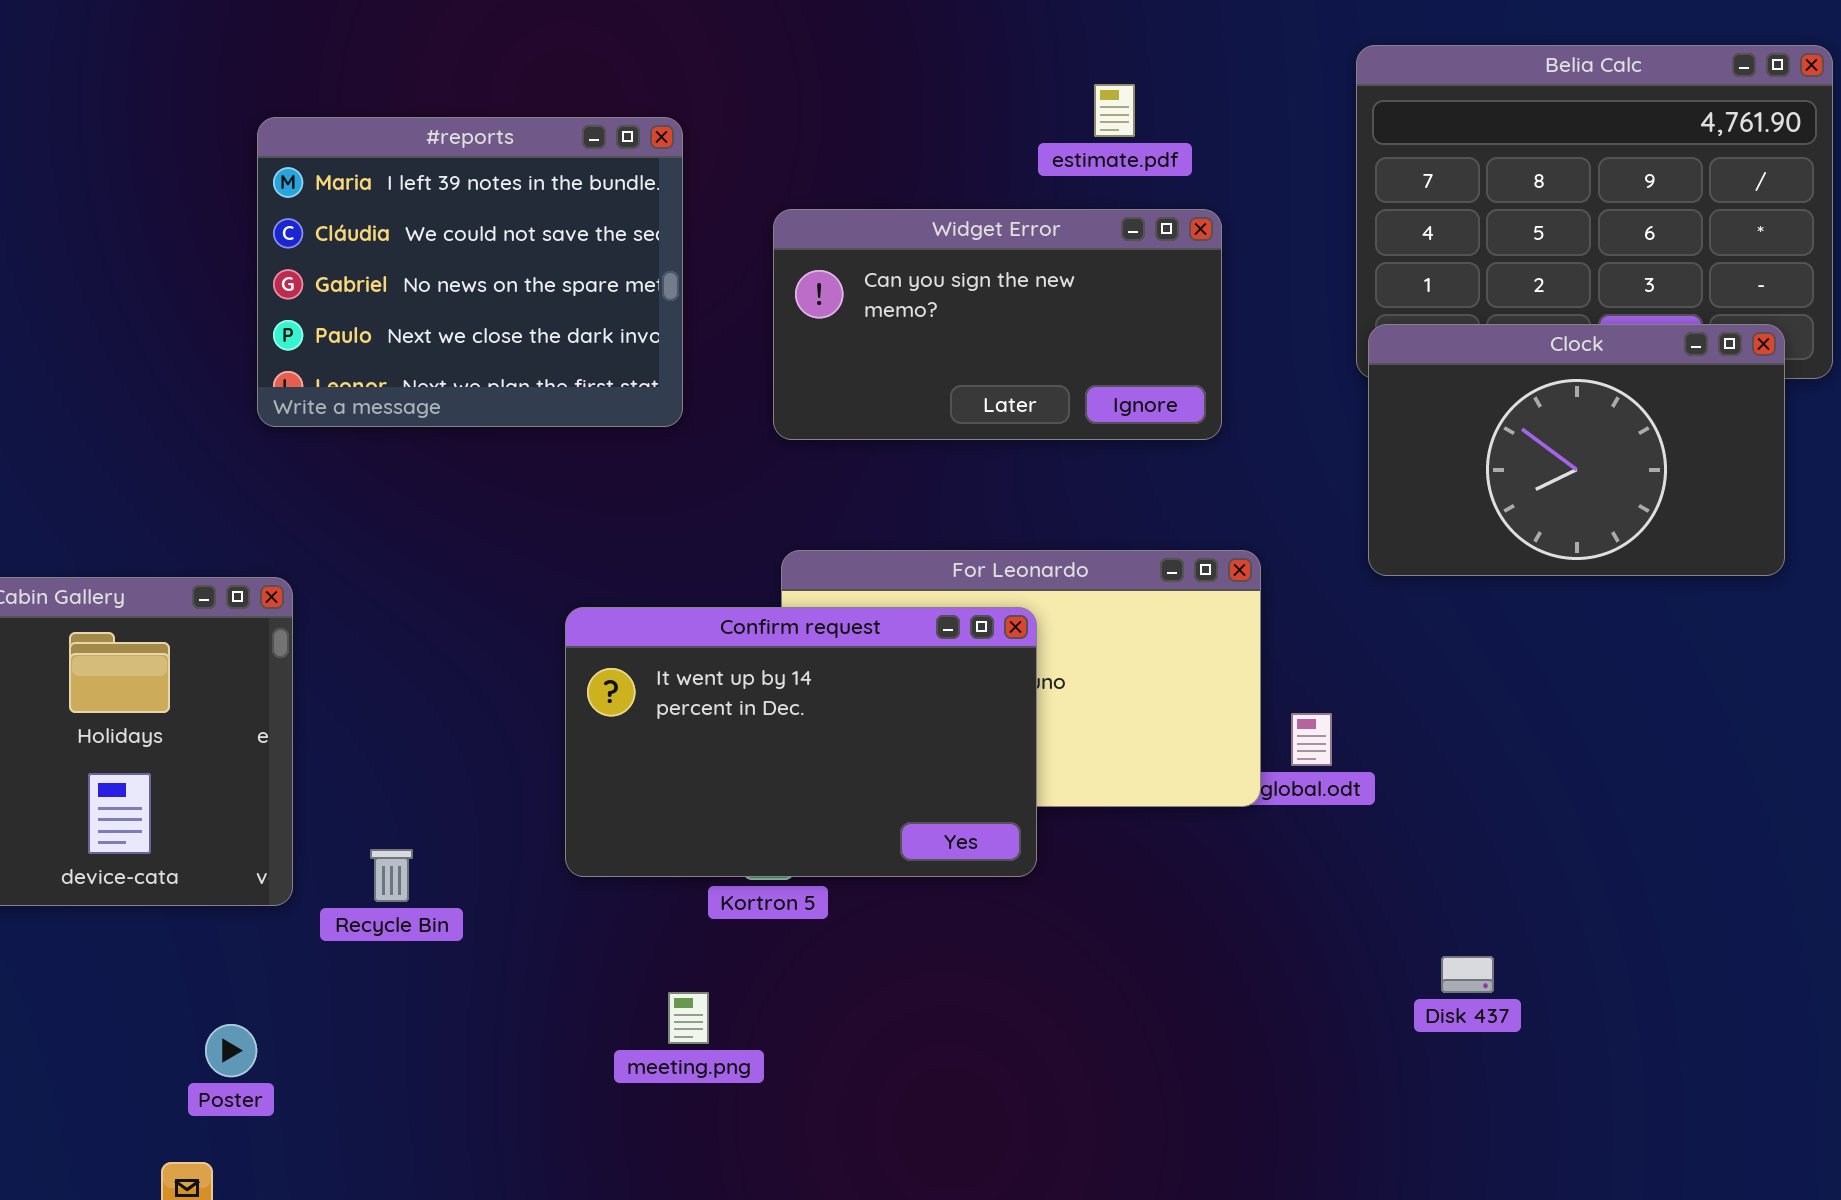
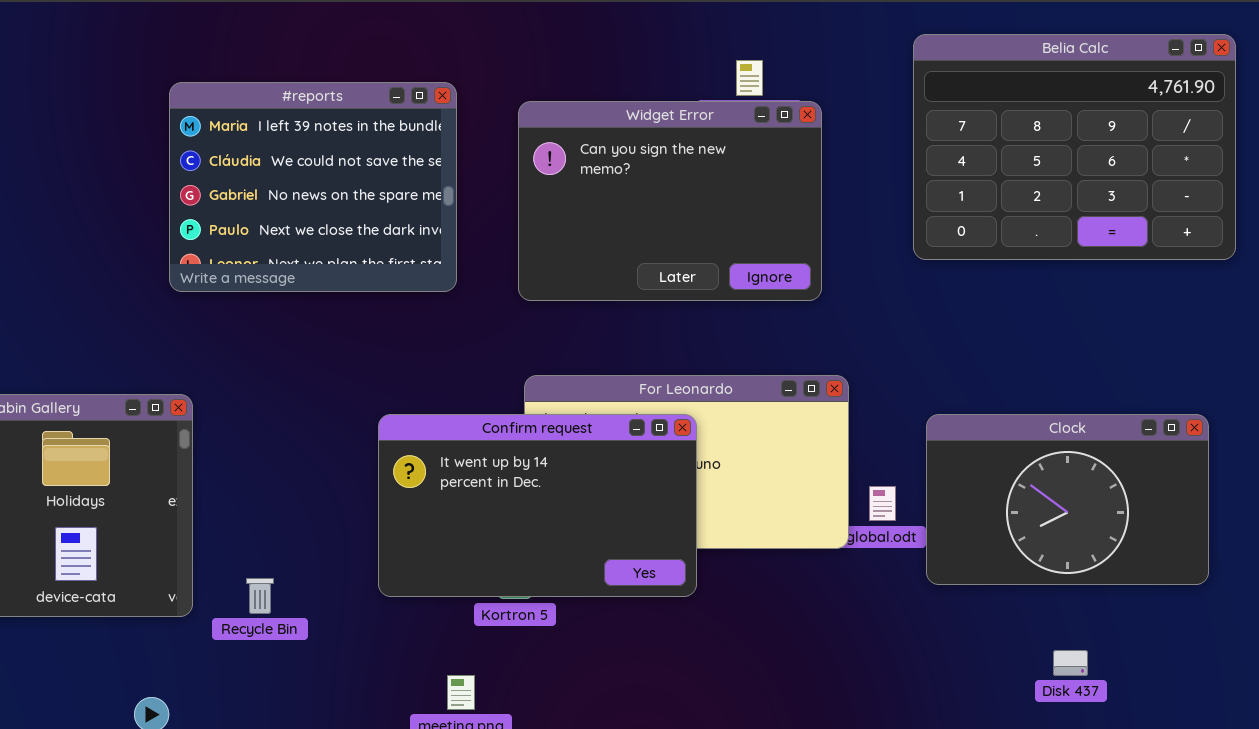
Widget Error: [773,209,1222,440] -> [518,101,822,301], resized
Clock: [1368,324,1785,576] -> [926,414,1209,585], moved
Disk 437: [1441,956,1494,993] -> [1053,650,1088,676], moved

